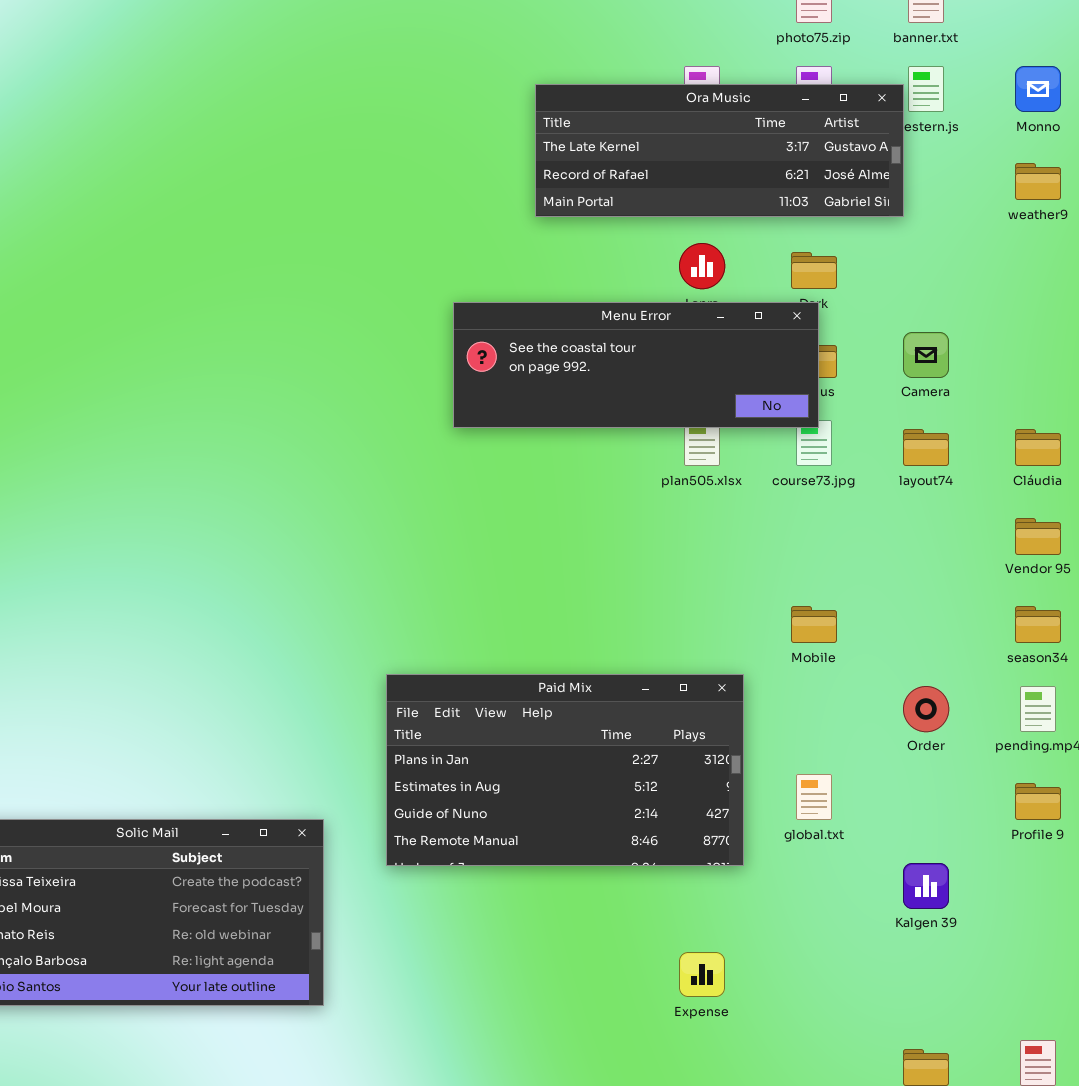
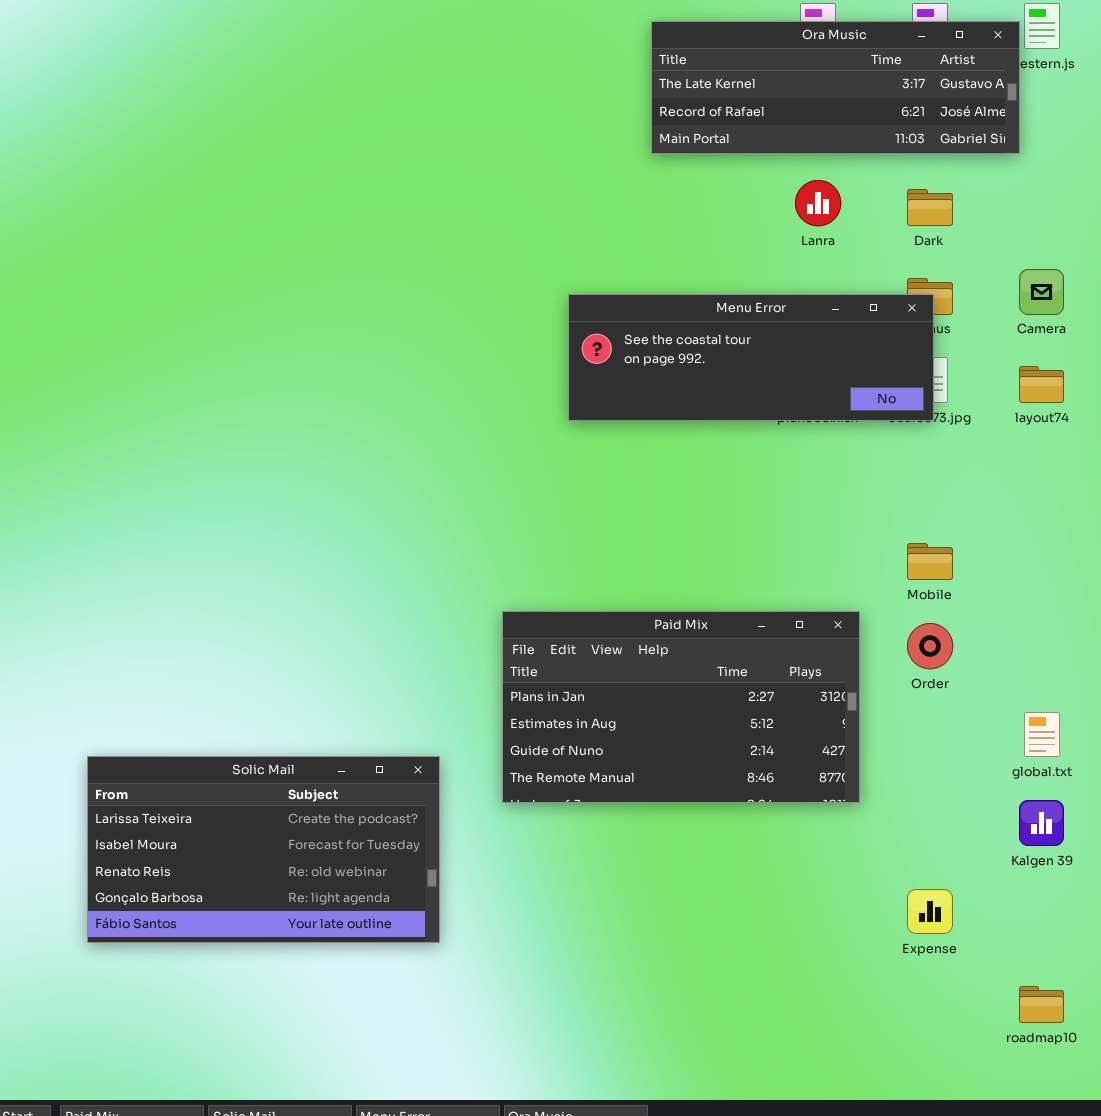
Menu Error: [453,302,819,428] -> [568,294,934,421], moved
Order: [903,686,949,732] -> [907,623,953,669], moved
global.txt: [796,774,832,820] -> [1024,712,1060,757], moved
Expense: [679,952,725,997] -> [907,889,953,934], moved

